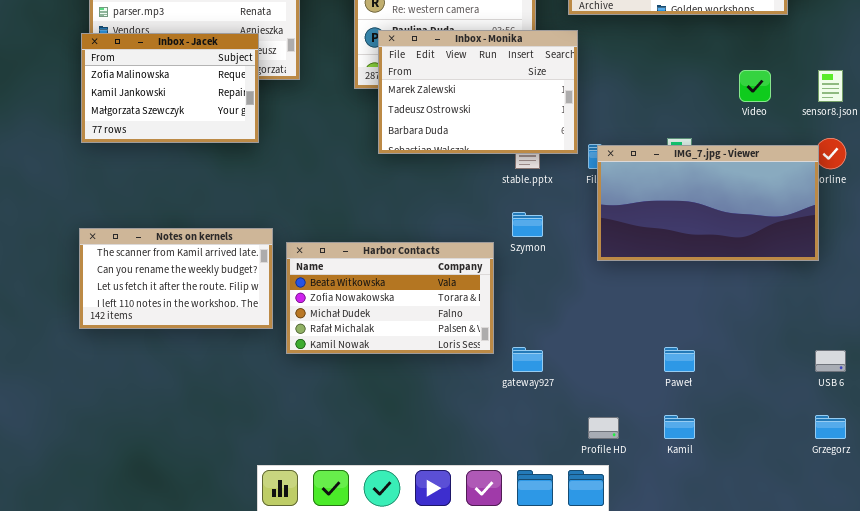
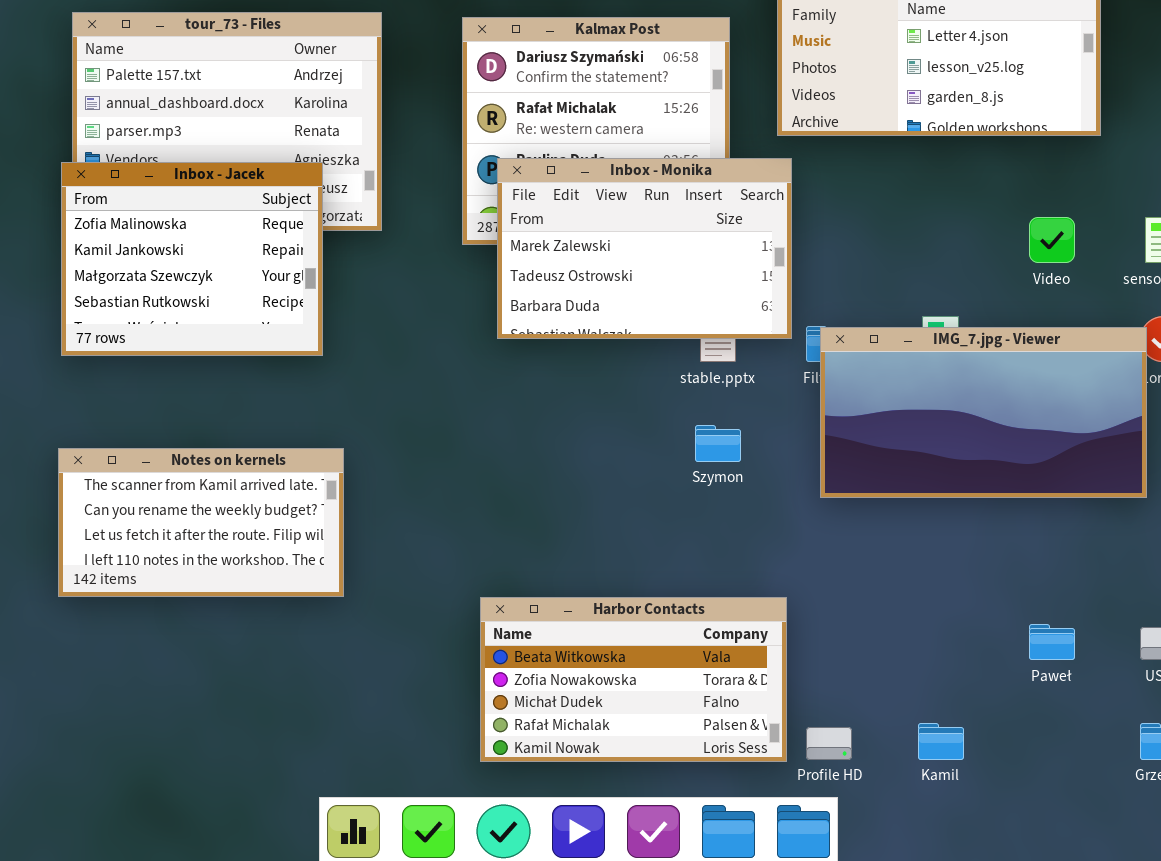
Inbox - Jacek: [81,33,259,143] -> [61,162,323,356], resized
Harbor Contacts: [286,242,494,354] -> [480,597,787,762], moved
Paweł: [664,347,695,372] -> [1029,624,1075,660], moved

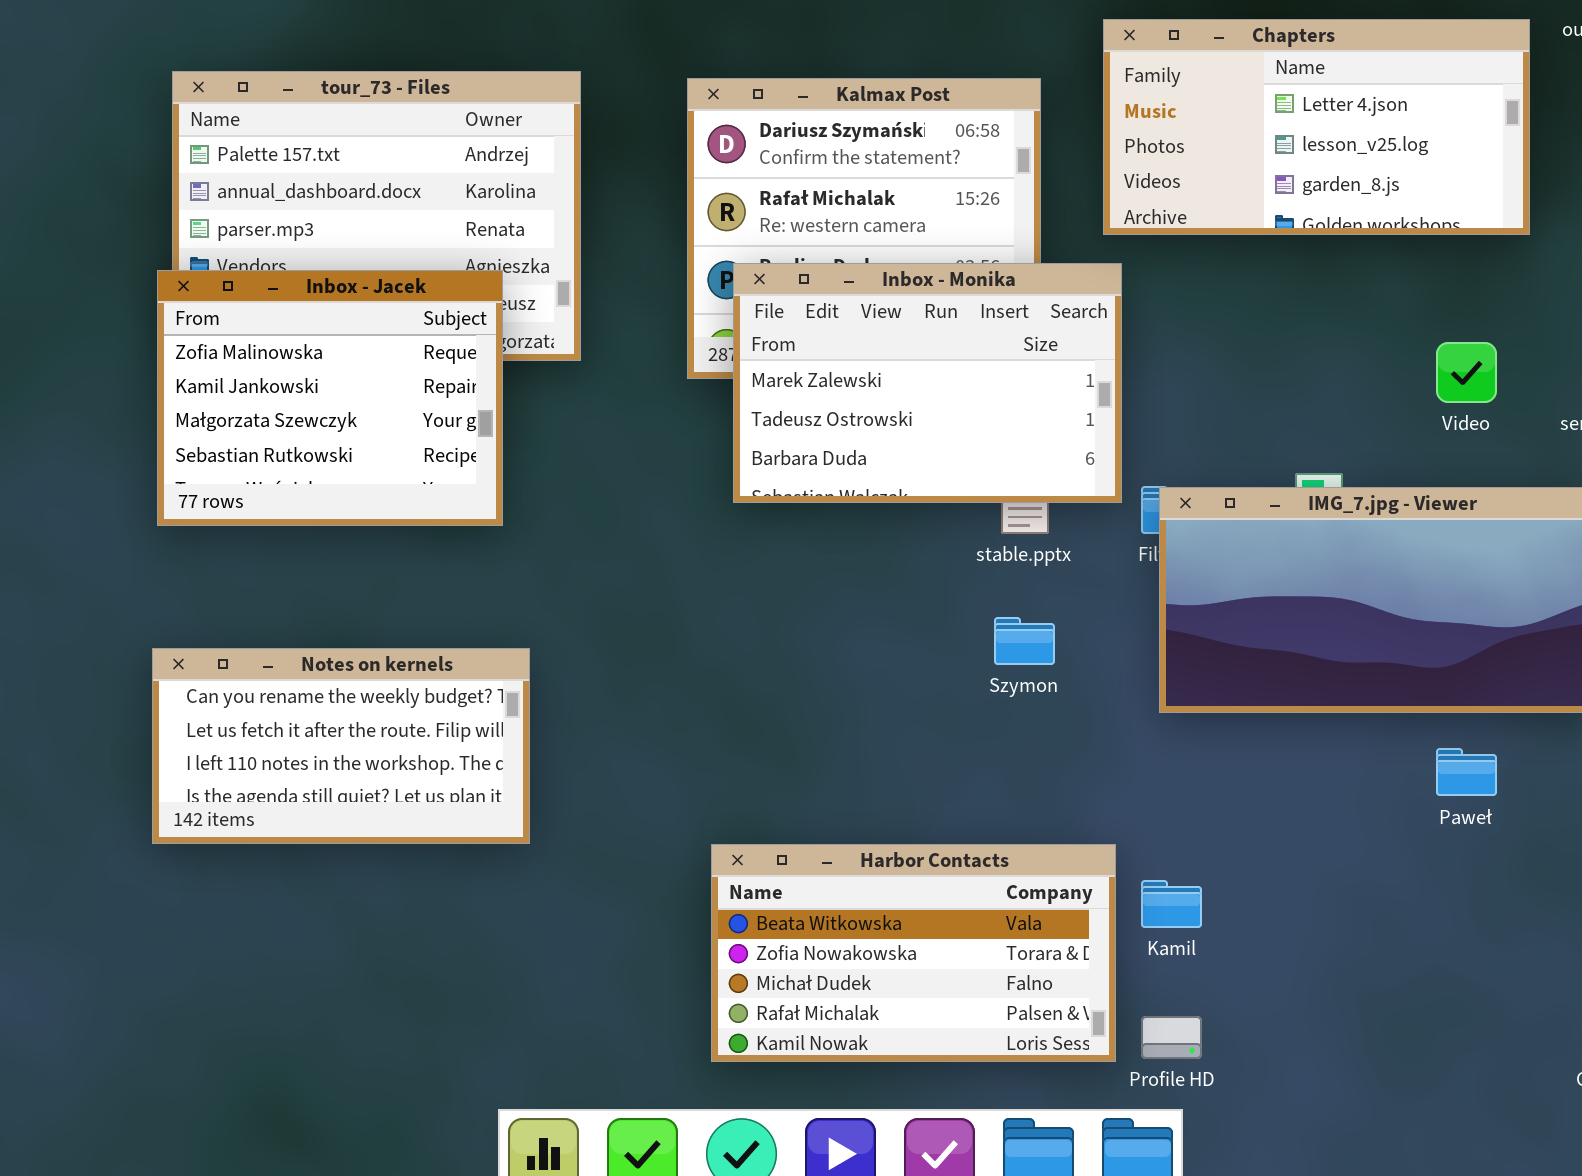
Notes on kernels: [58,448,344,597] -> [152,648,530,844], scrolled down 1 row
Paweł: [1029,624,1075,660] -> [1436,748,1497,796], moved
Kamil: [918,723,964,760] -> [1141,880,1202,928], moved

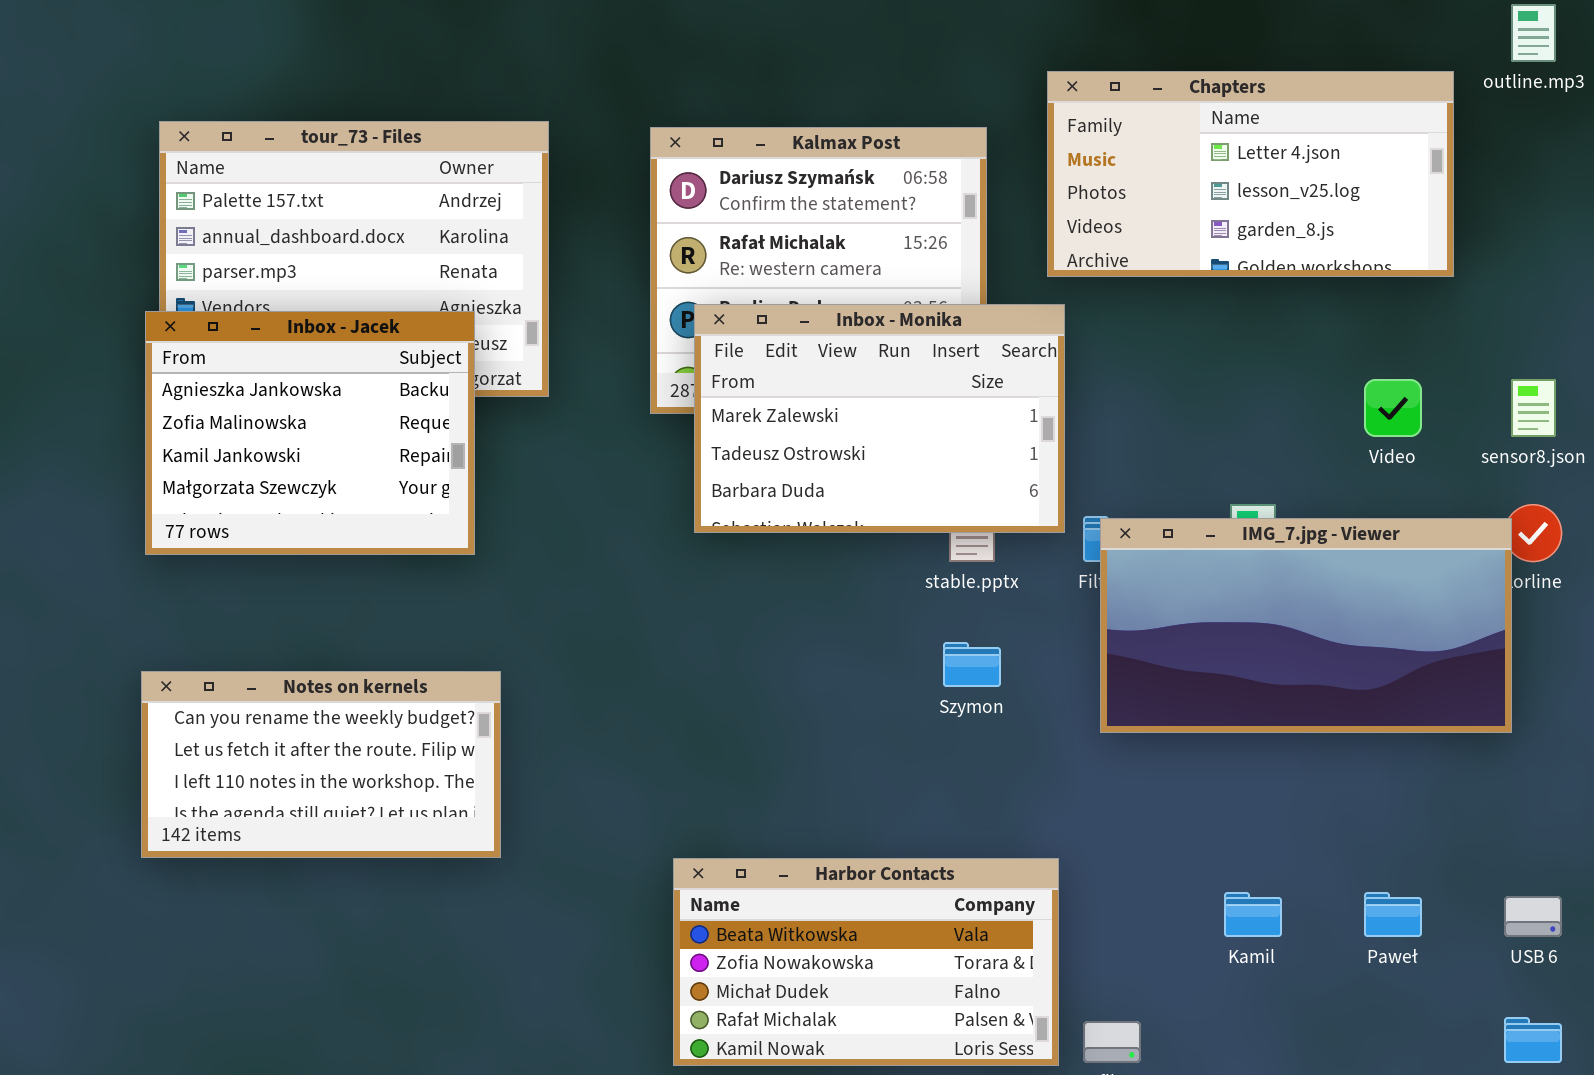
Inbox - Jacek: [157,270,503,526] -> [145,311,475,555], scrolled up 1 row
Paweł: [1436,748,1497,796] -> [1364,892,1422,937], moved
Kamil: [1141,880,1202,928] -> [1224,892,1282,937], moved

